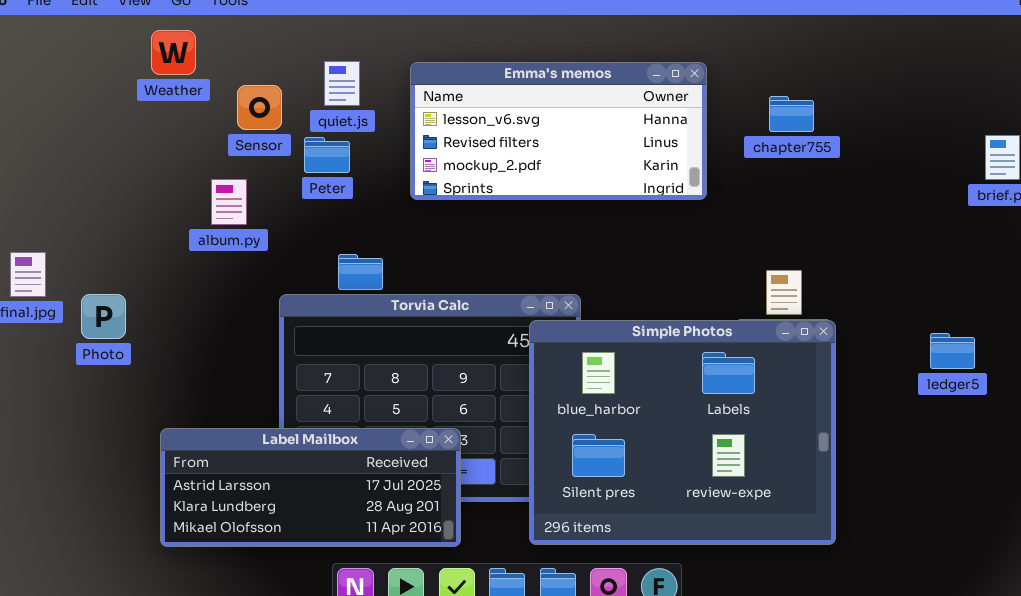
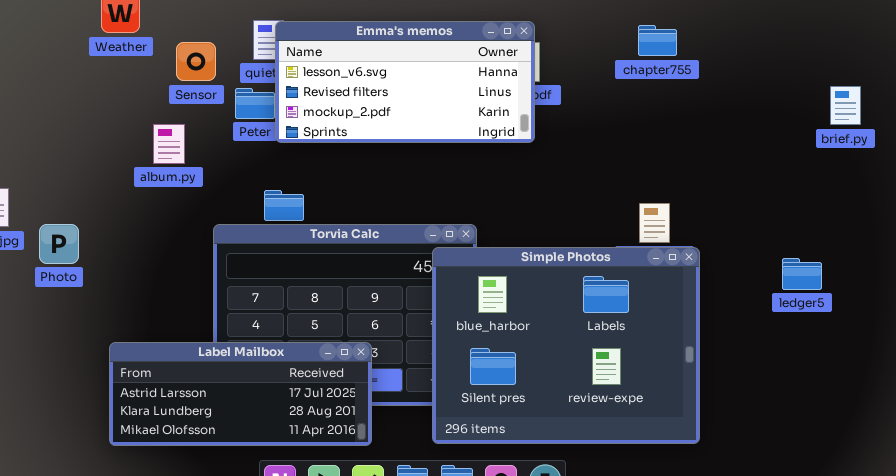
Emma's memos: [410,62,707,200] -> [275,21,535,143], moved
chapter755: [769,96,814,132] -> [638,25,677,56], moved

